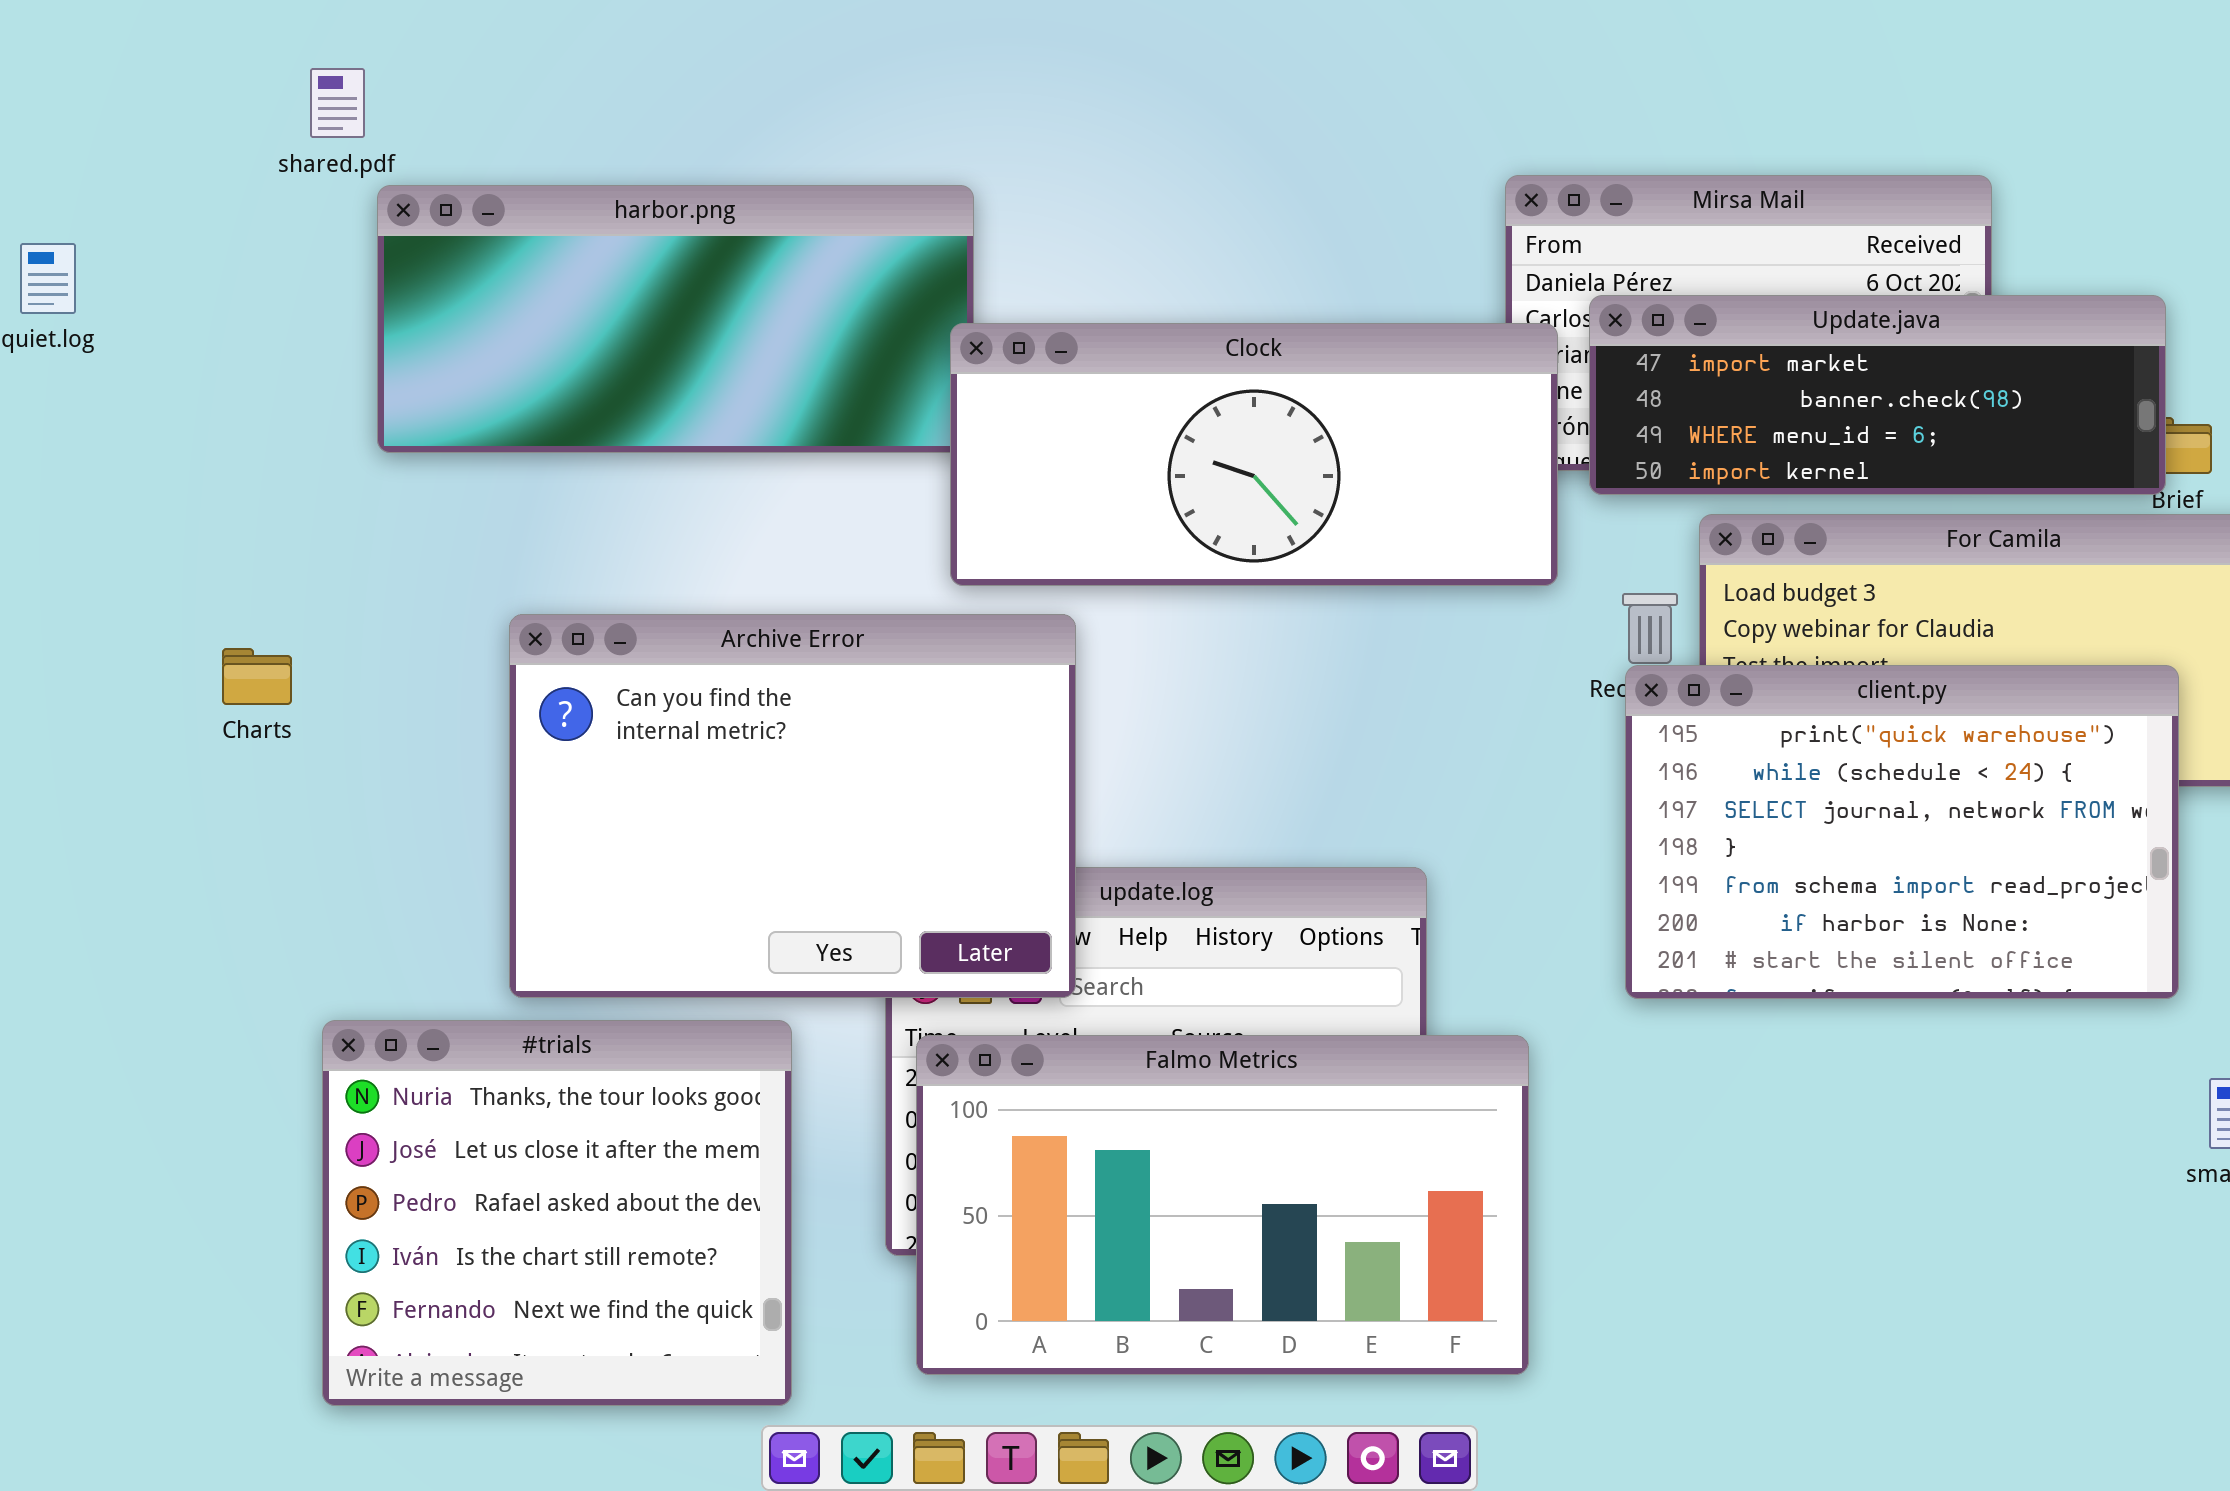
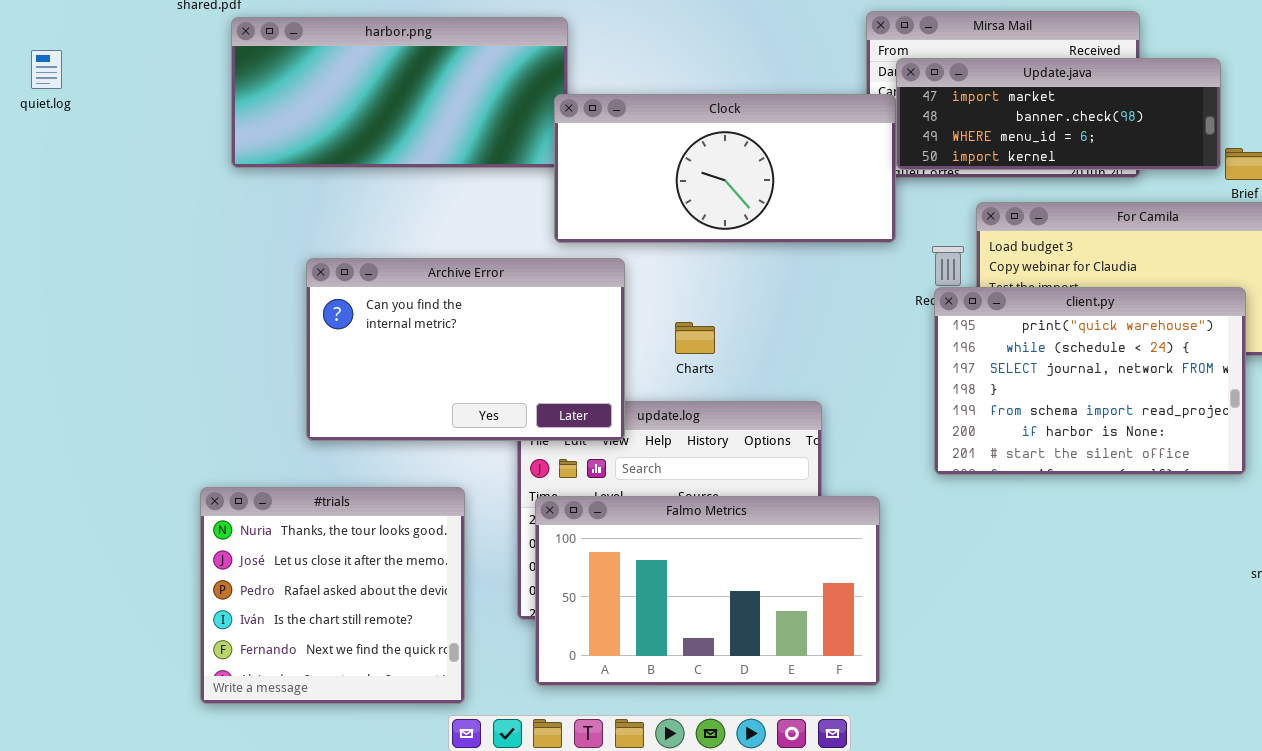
Update.java: [1589,295,2166,495] -> [896,58,1221,170], moved
Archive Error: [509,614,1076,998] -> [306,258,625,441], resized
Charts: [222,648,292,705] -> [675,322,715,354], moved

